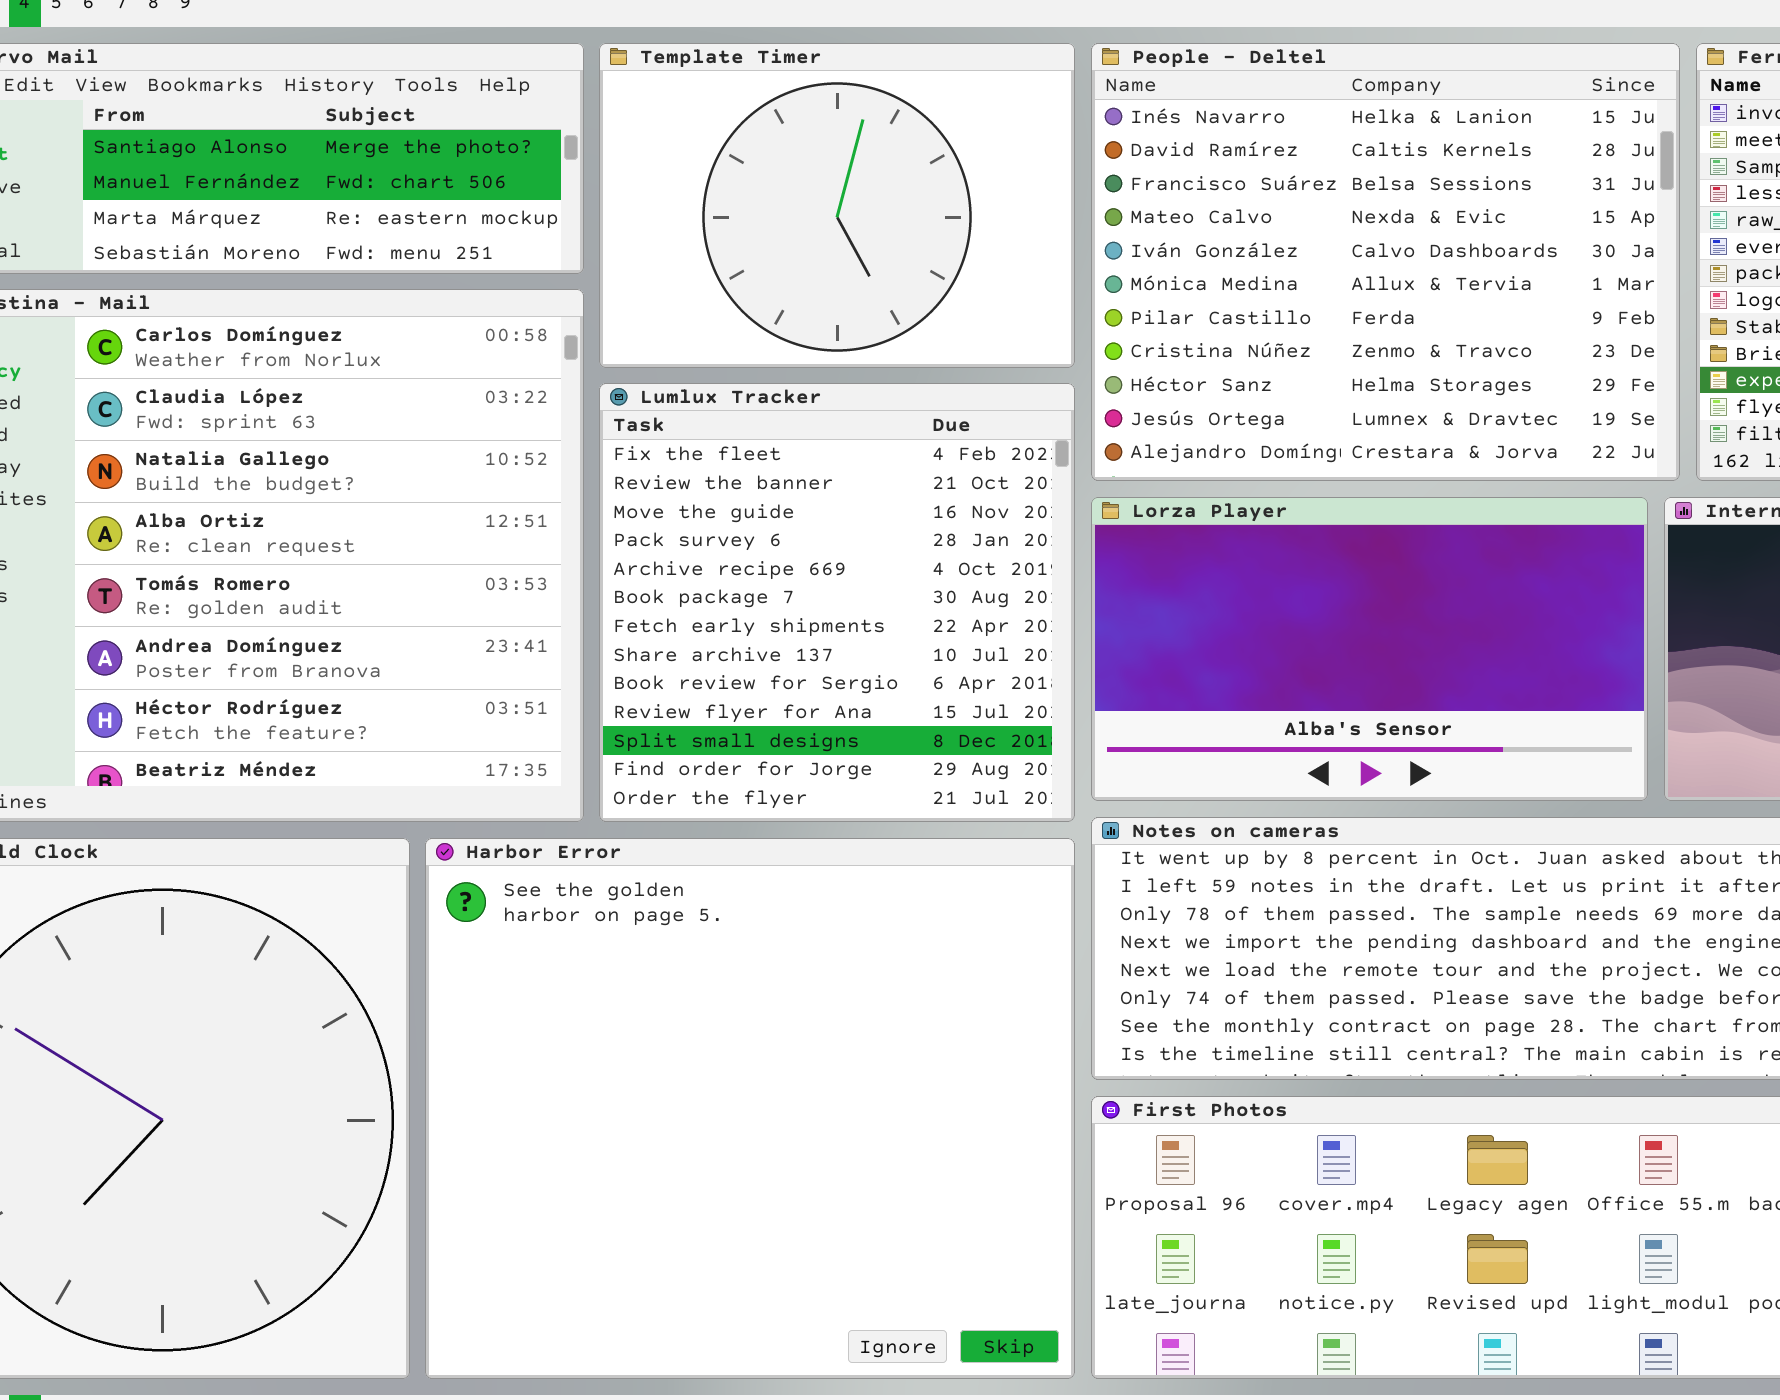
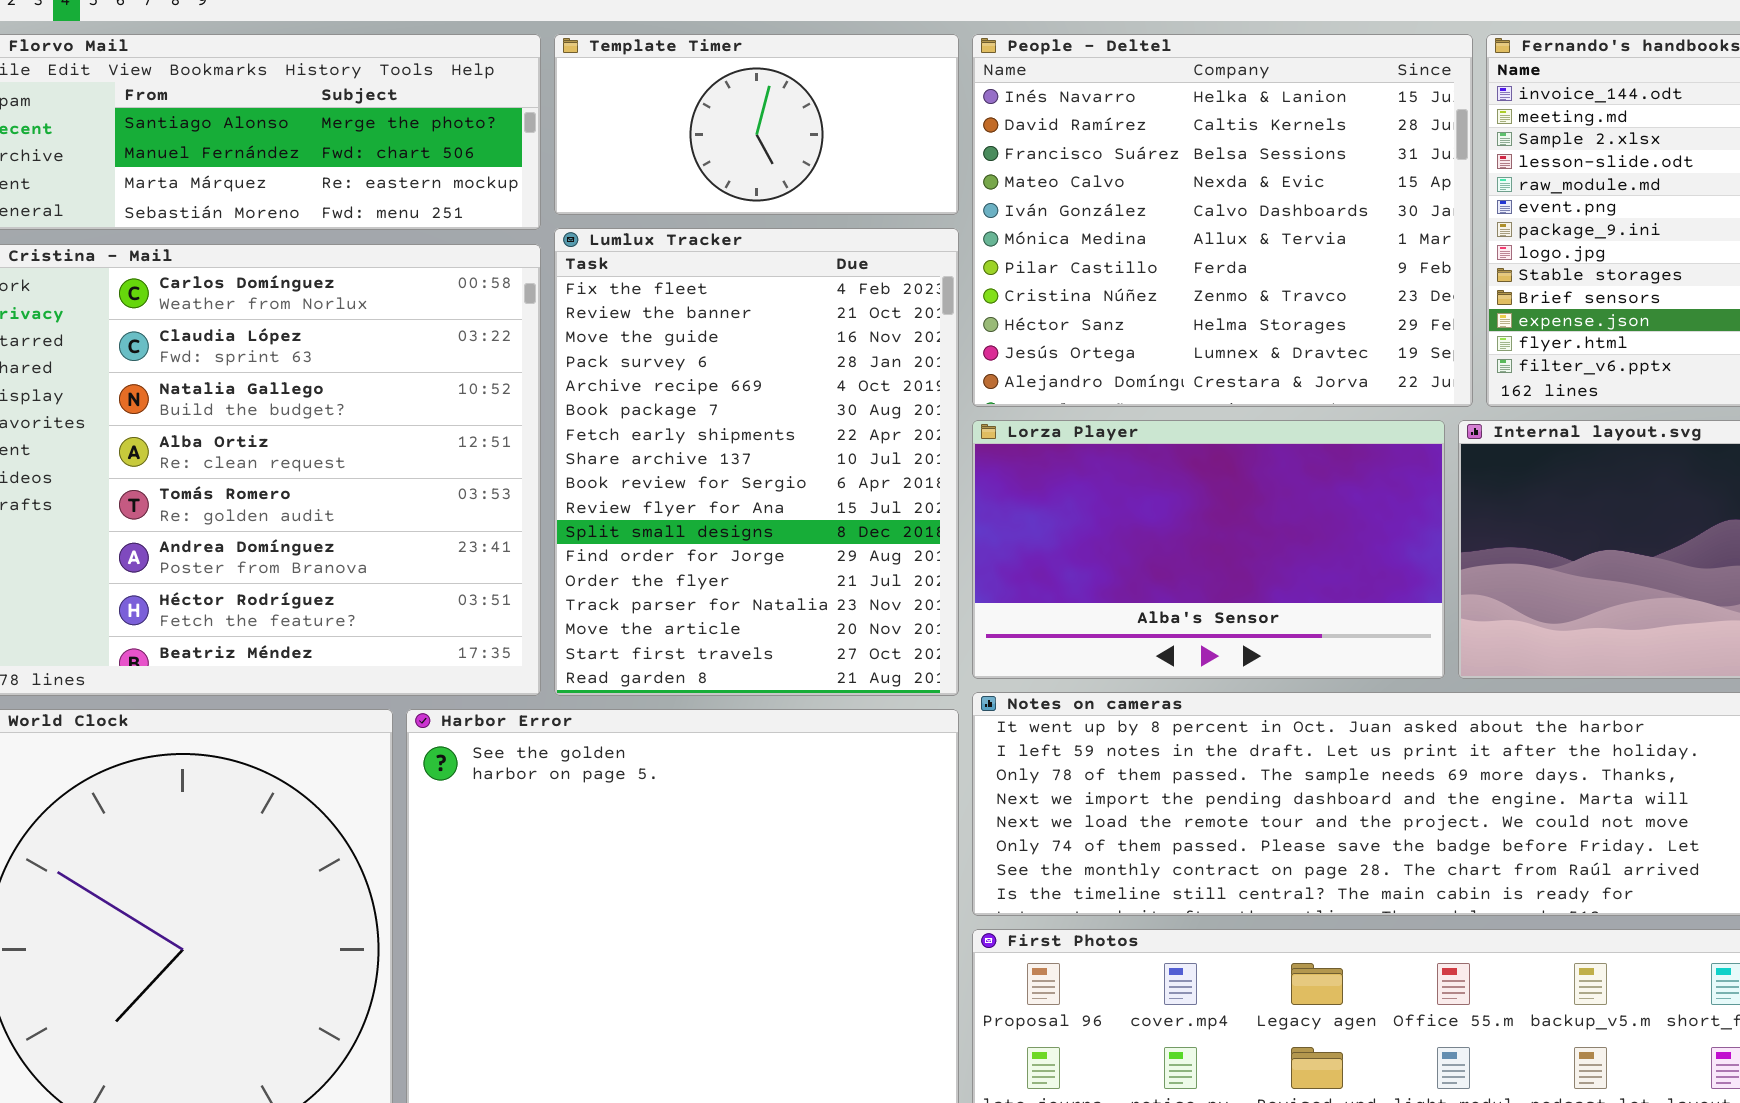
Template Timer: [599,43,1075,368] -> [554,34,959,215], resized
Lumlux Tracker: [599,383,1075,822] -> [554,228,959,696], resized

